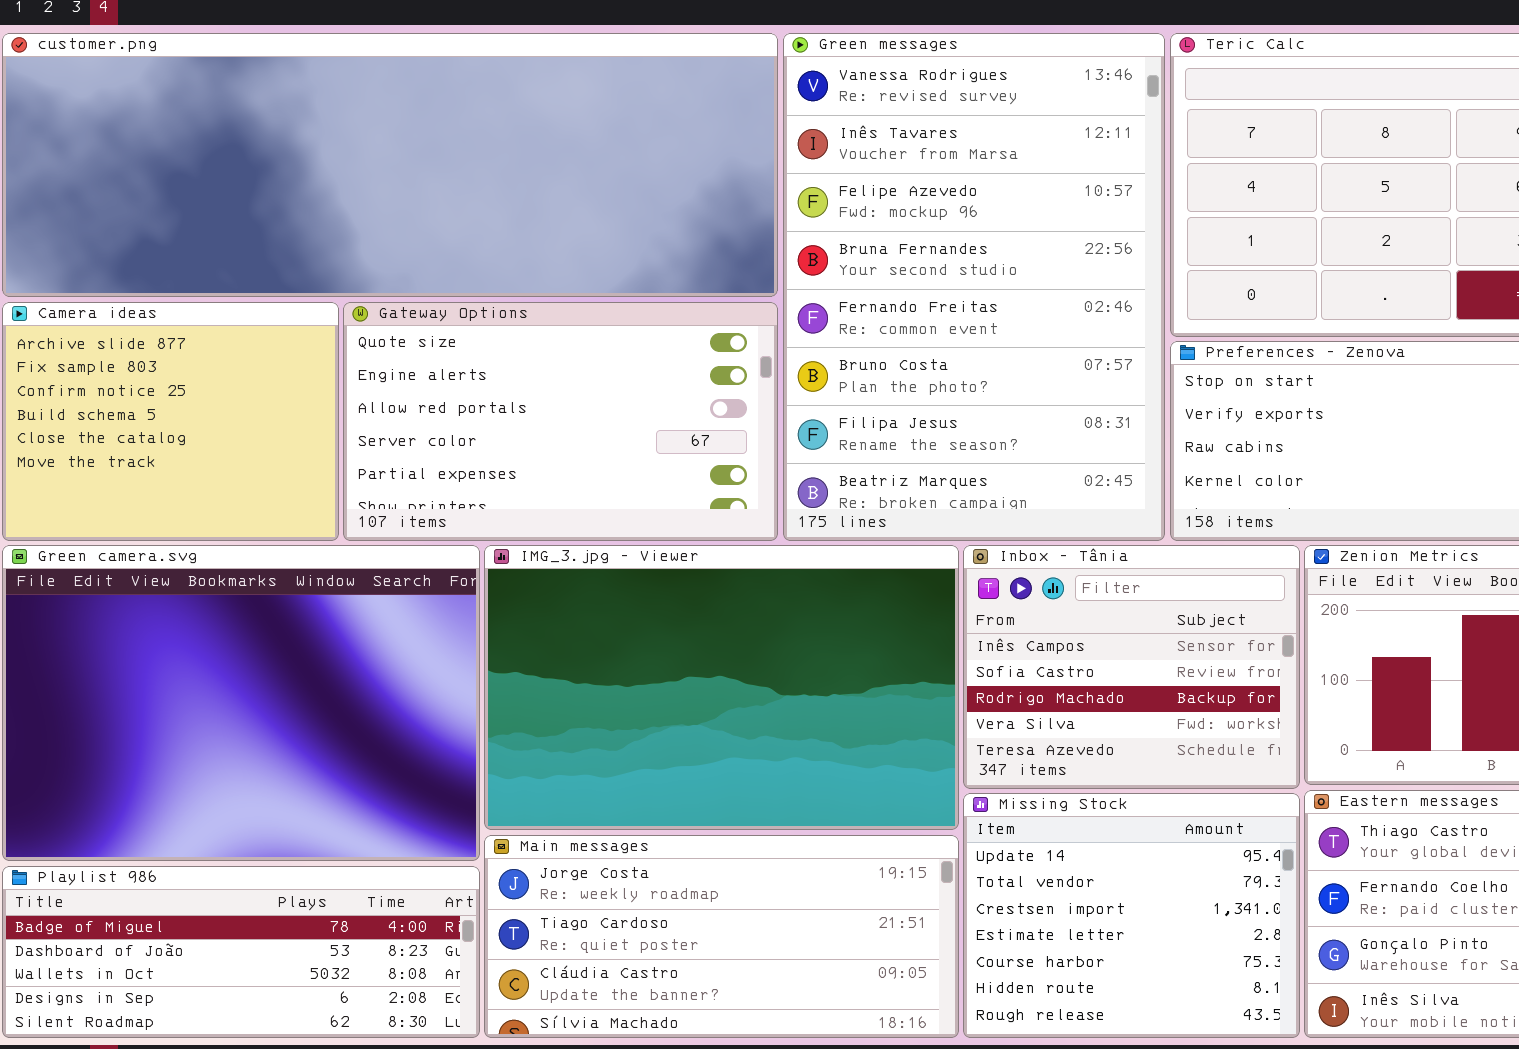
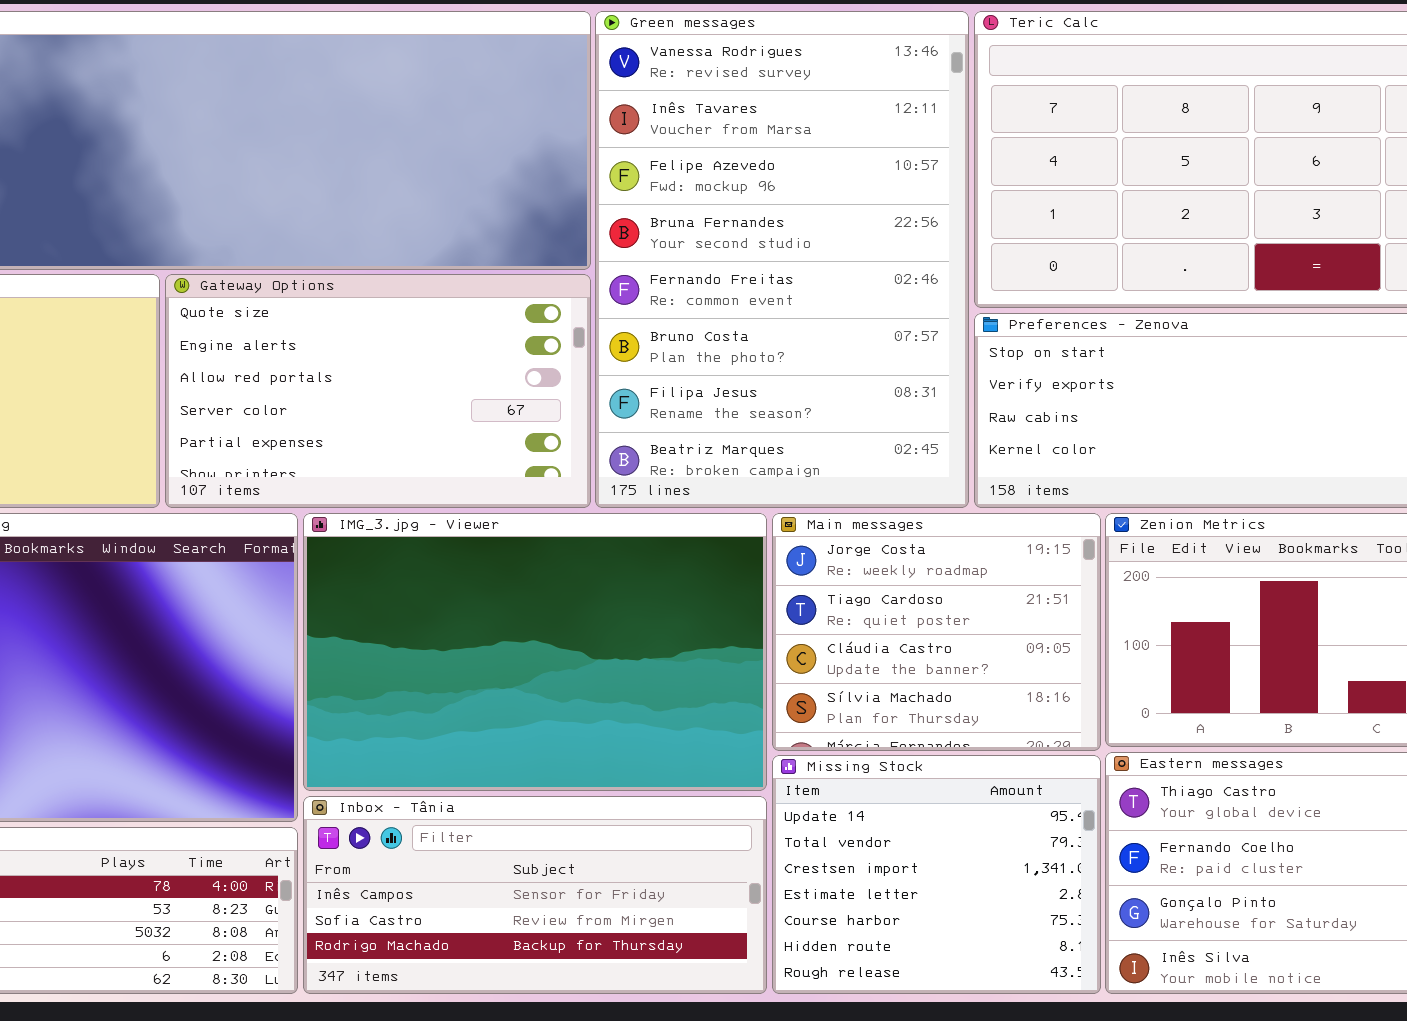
Inbox - Tânia: [963,545,1300,789] -> [303,796,767,994], moved, resized
Main messages: [484,835,959,1038] -> [772,513,1101,751], moved, resized

